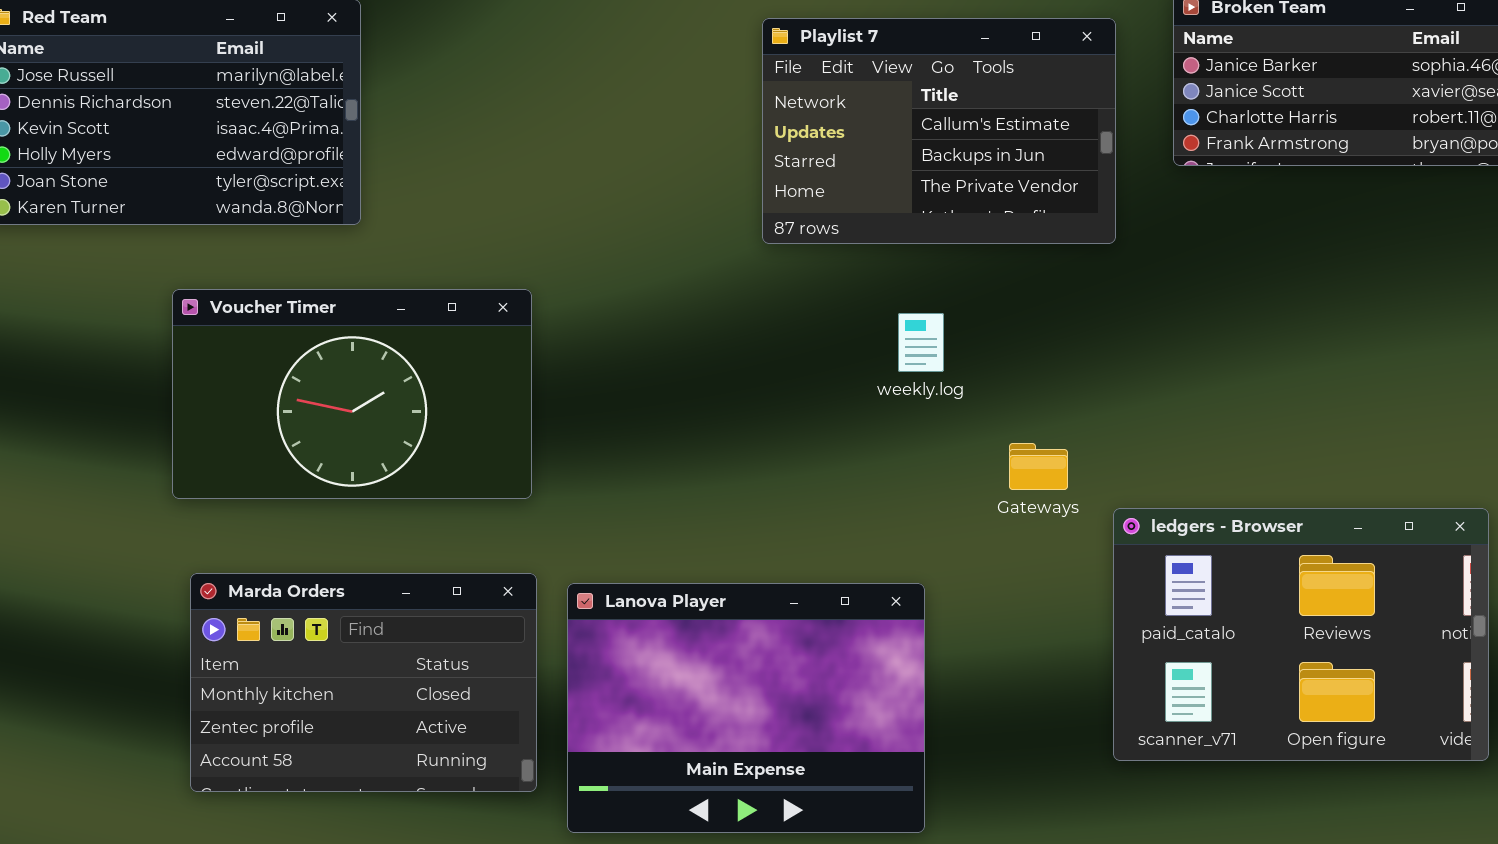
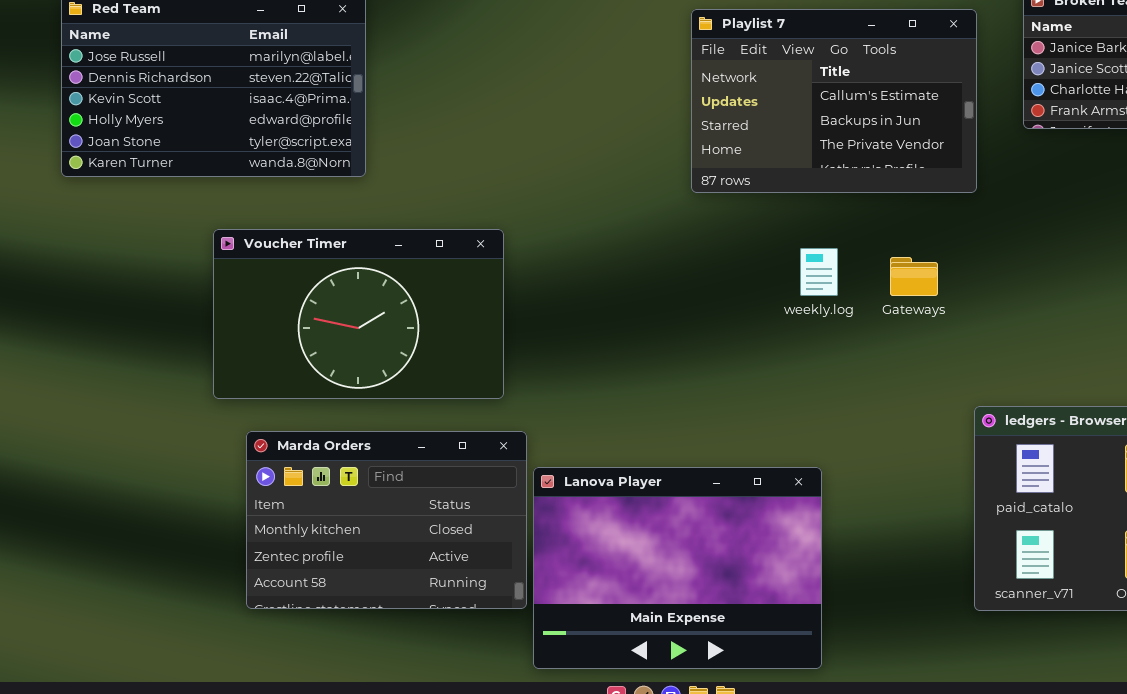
Gateways: [1009,443,1068,490] -> [890,257,938,296], moved
Marda Orders: [190,573,537,792] -> [246,431,527,609], moved

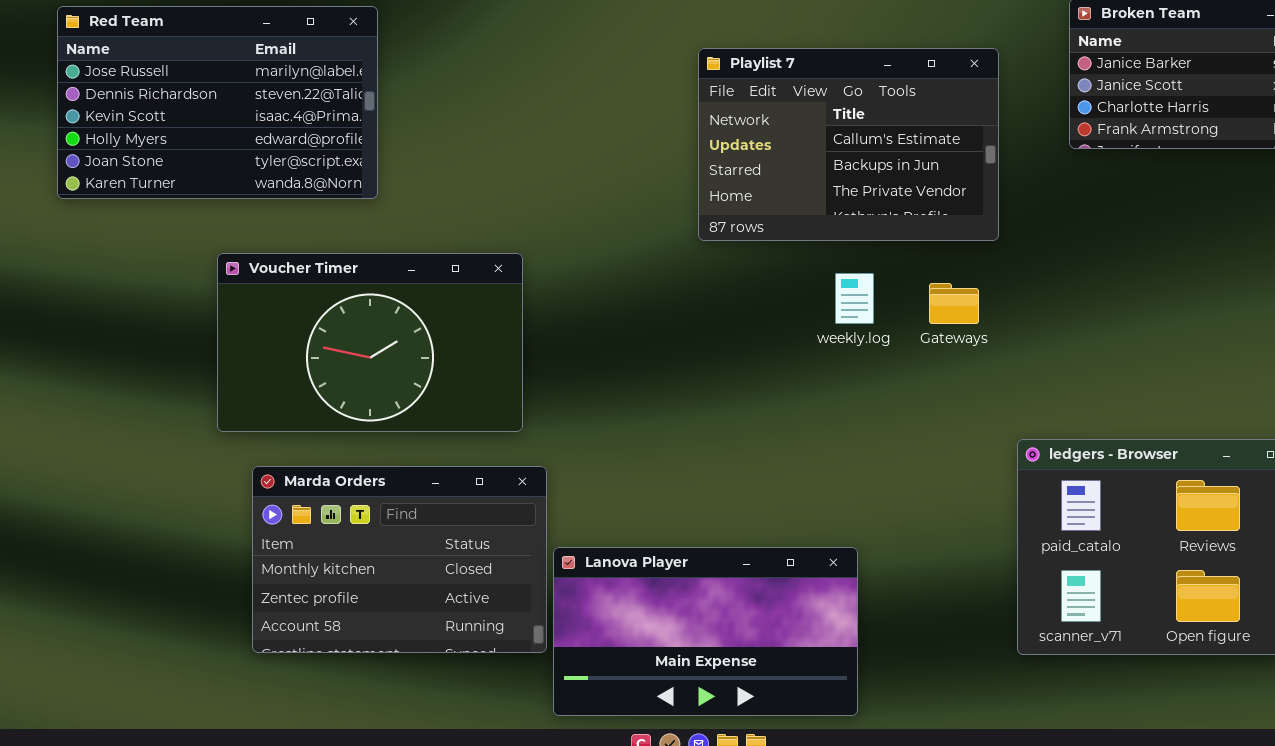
Playlist 7: [691,9,977,193] -> [698,48,999,241], moved
Lanova Player: [533,467,822,669] -> [553,547,858,716], resized

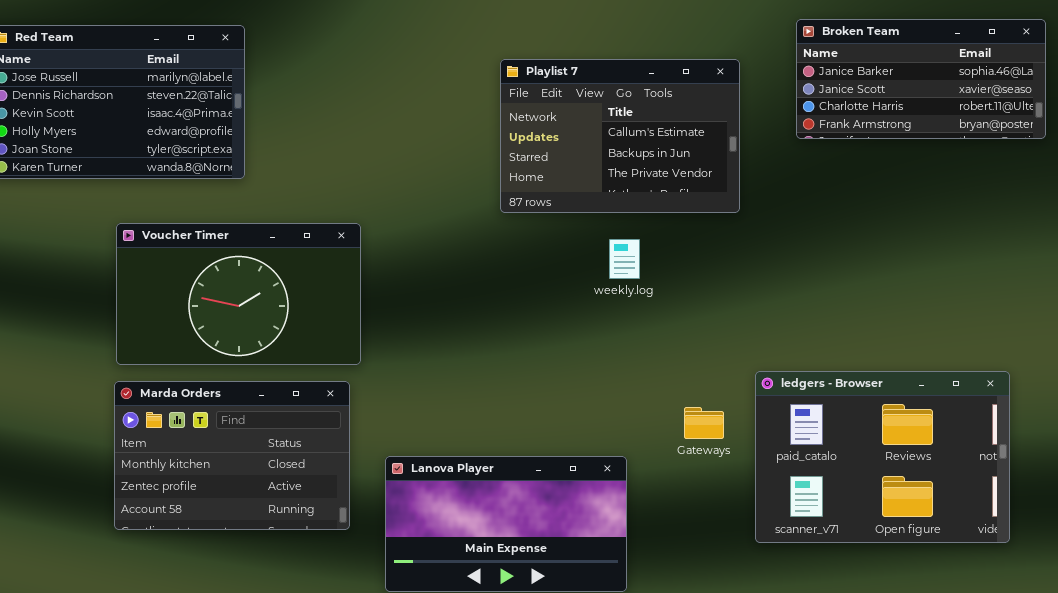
Gateways: [929,283,979,324] -> [684,407,724,439], moved
Marda Orders: [252,466,547,653] -> [114,381,350,530], moved

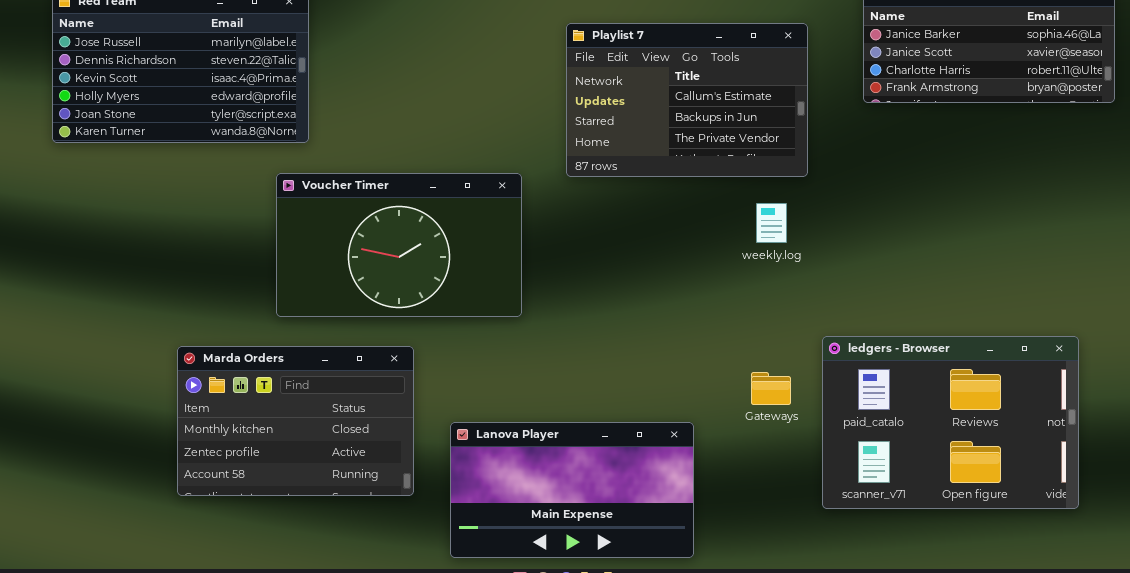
Voucher Timer: [116,223,361,365] -> [276,173,522,317], moved
weekly.log: [609,239,640,279] -> [756,203,787,243], moved

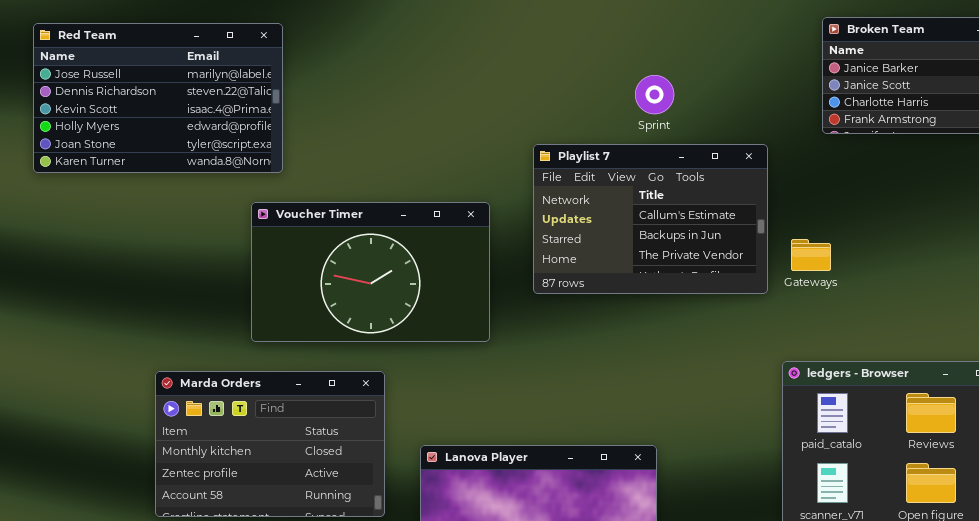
Playlist 7: [566,23,808,177] -> [533,144,768,294], moved
Gateways: [751,372,791,405] -> [791,239,831,271], moved

